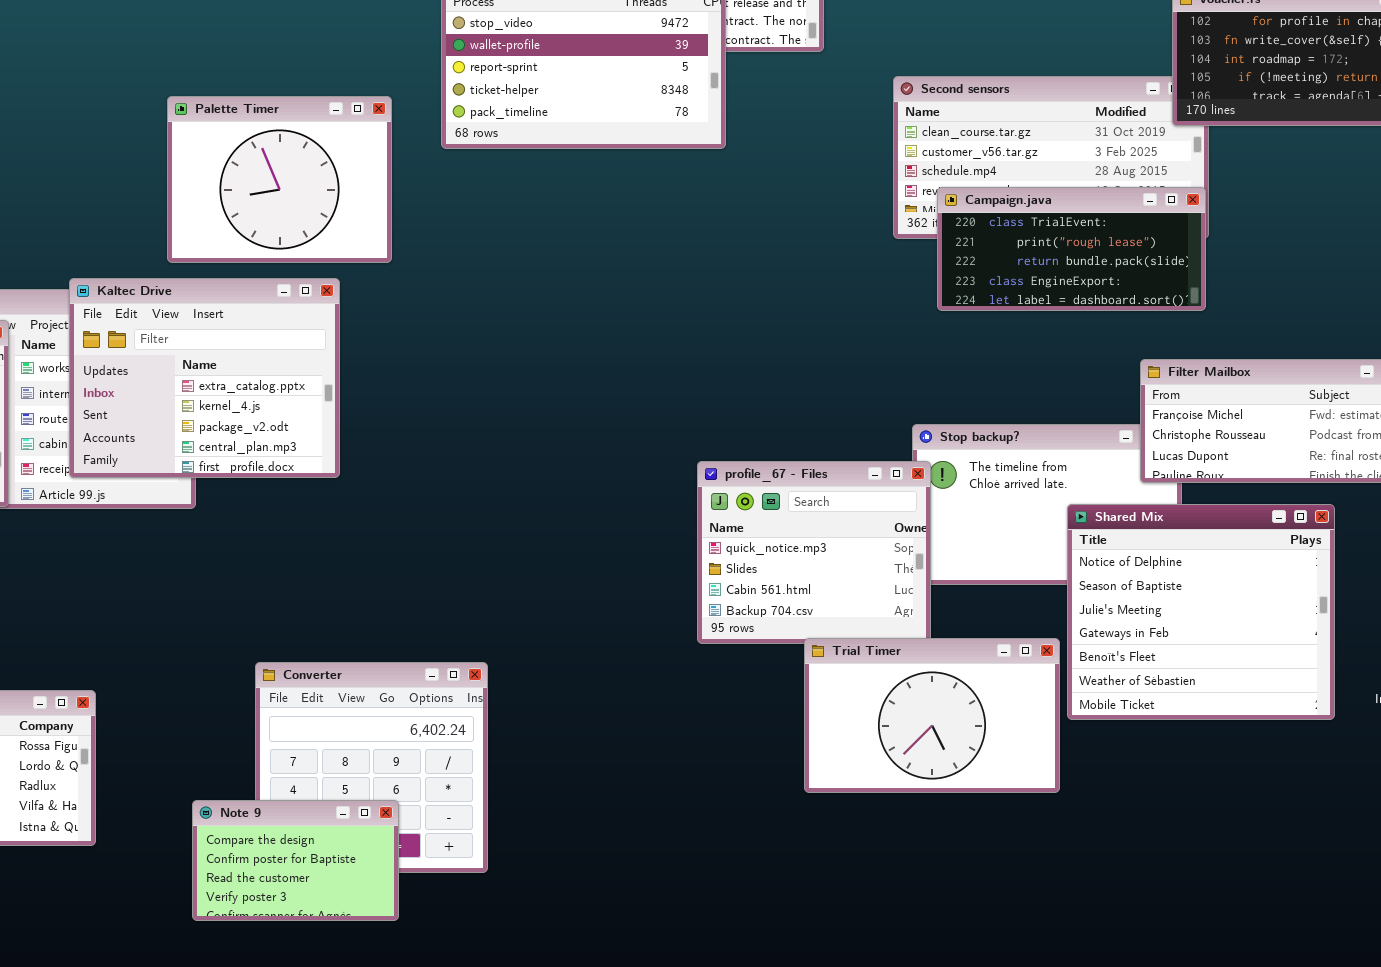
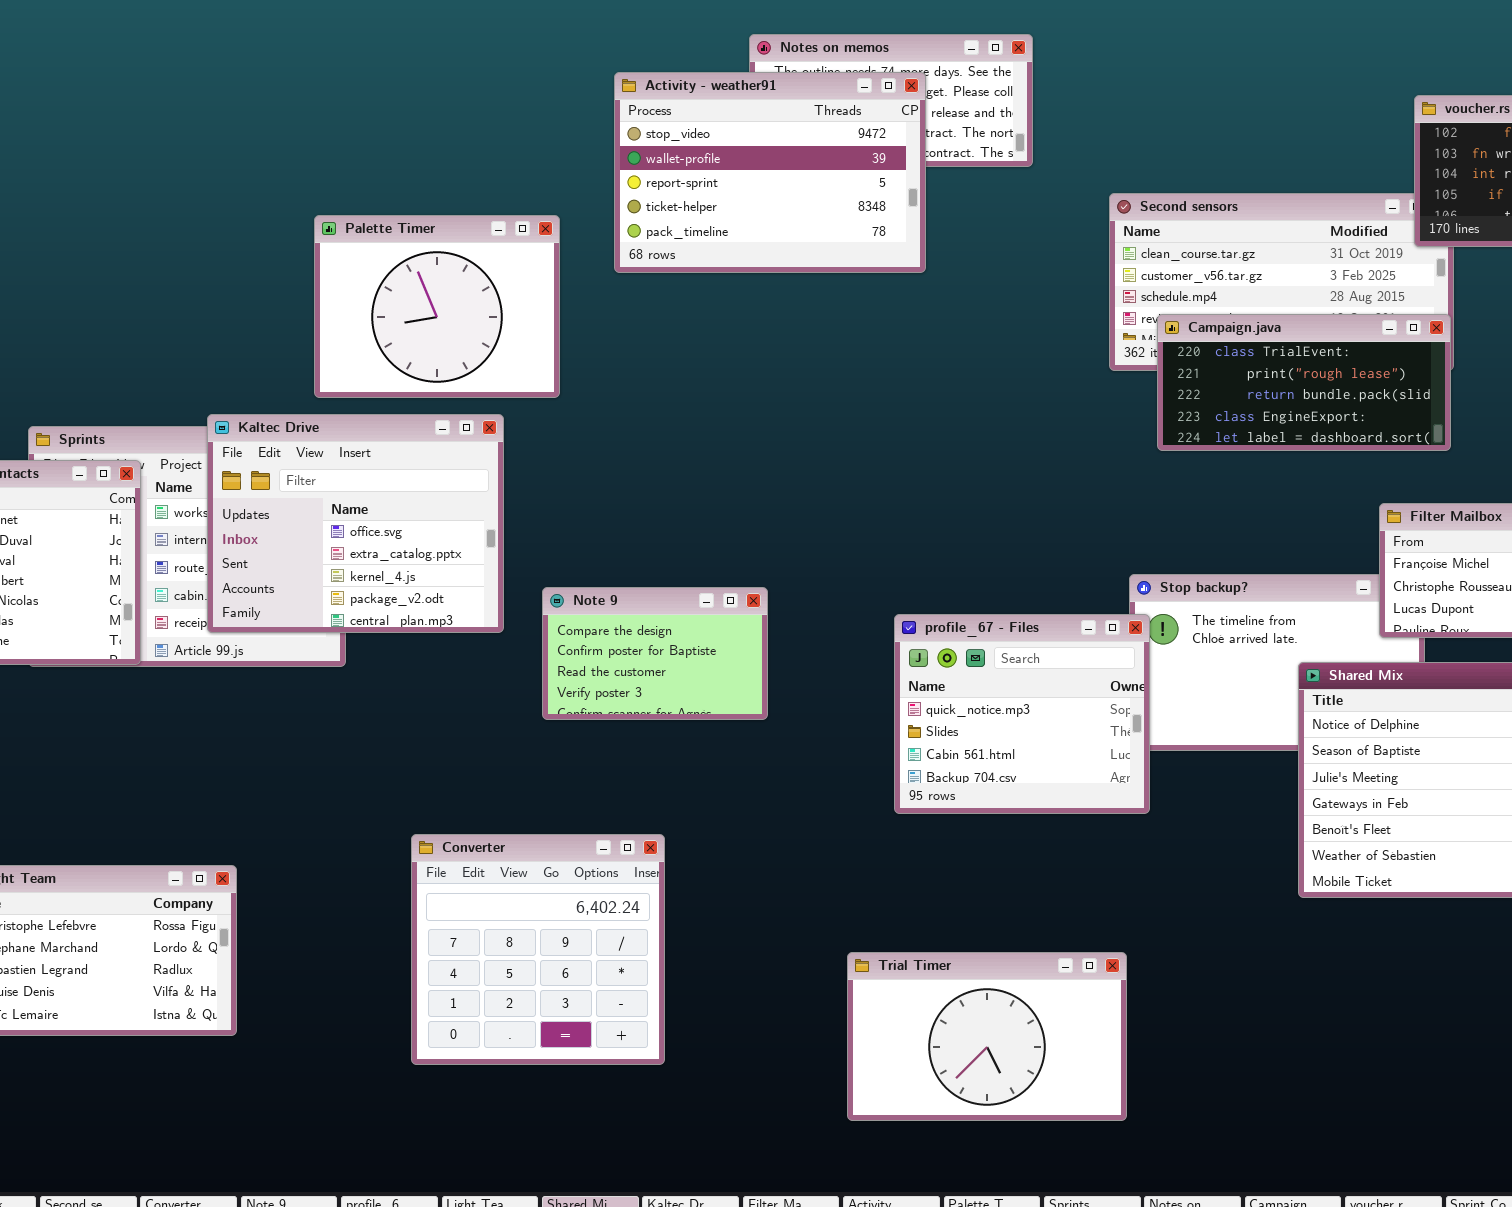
Kaltec Drive: [69,278,340,478] -> [207,414,504,633], scrolled up 1 row
Trial Timer: [804,638,1060,793] -> [847,952,1127,1121], moved
Note 9: [192,800,399,921] -> [542,587,768,720], moved

